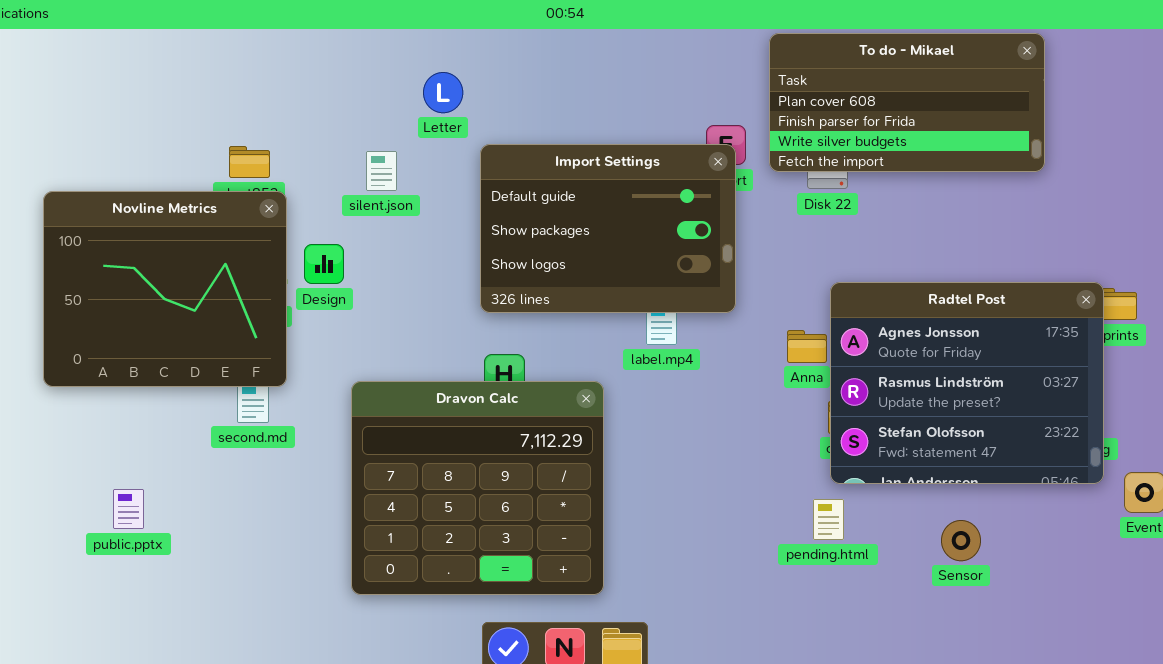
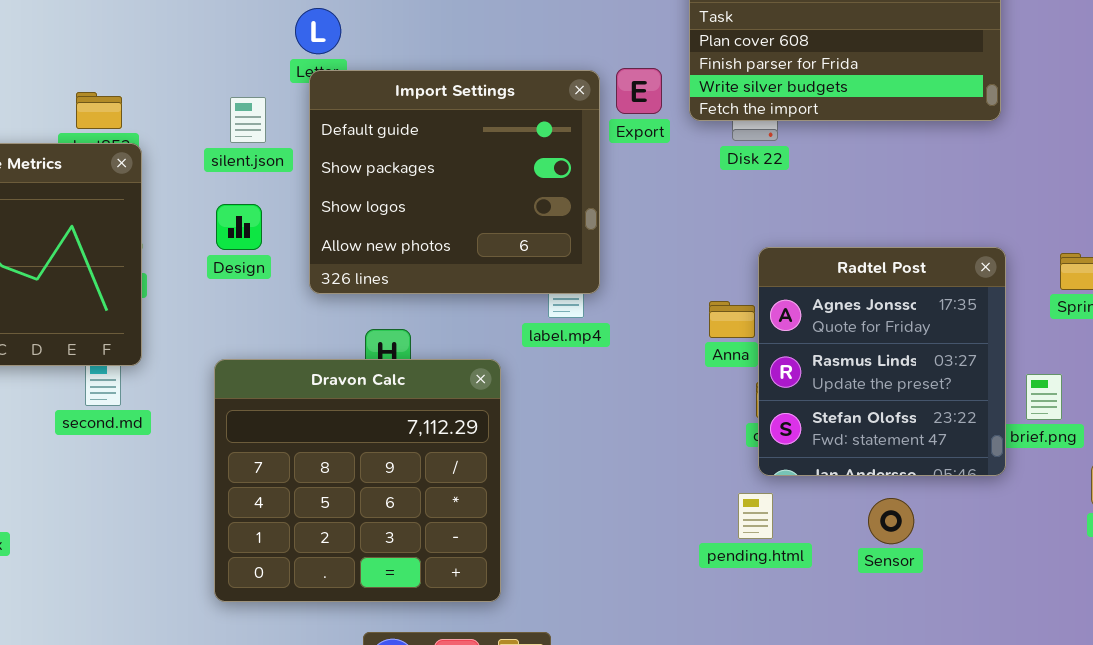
Import Settings: [480,144,736,313] -> [309,70,600,294], moved, resized
Design: [304,244,344,284] -> [216,204,262,250], moved
Radtel Post: [830,282,1104,484] -> [758,247,1006,476], resized
Sensor: [941,520,981,561] -> [868,498,914,544], moved

